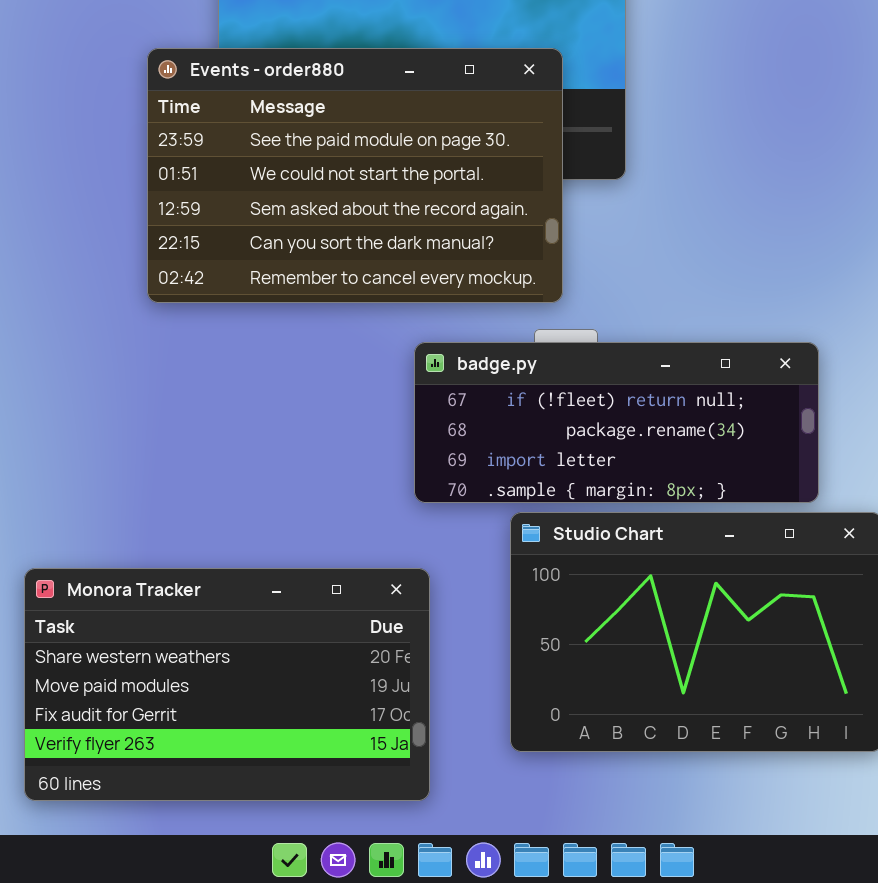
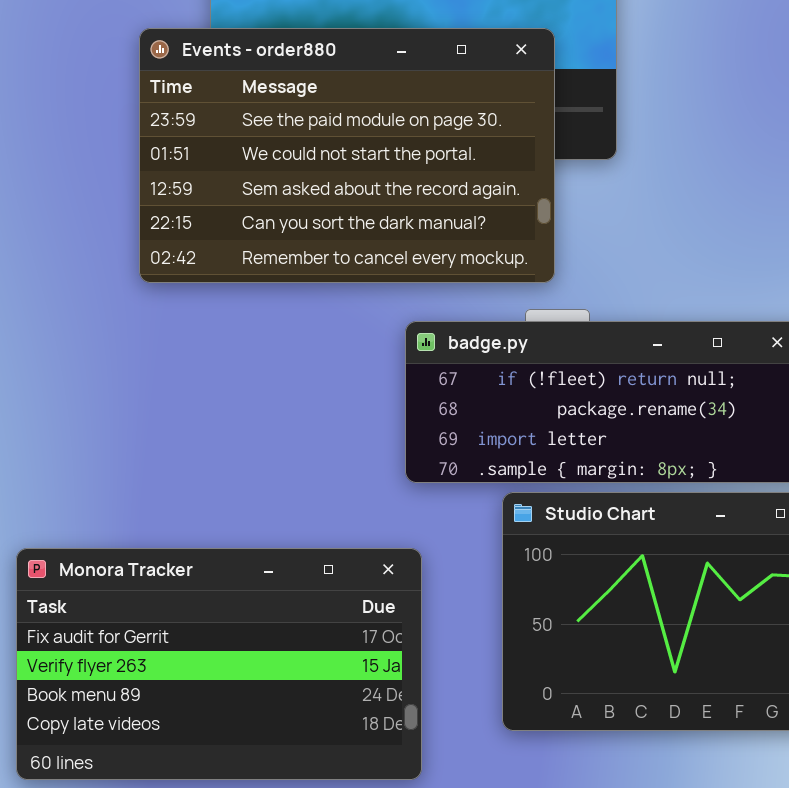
Monora Tracker: [24,568,430,801] -> [16,548,422,780], scrolled down 2 rows

